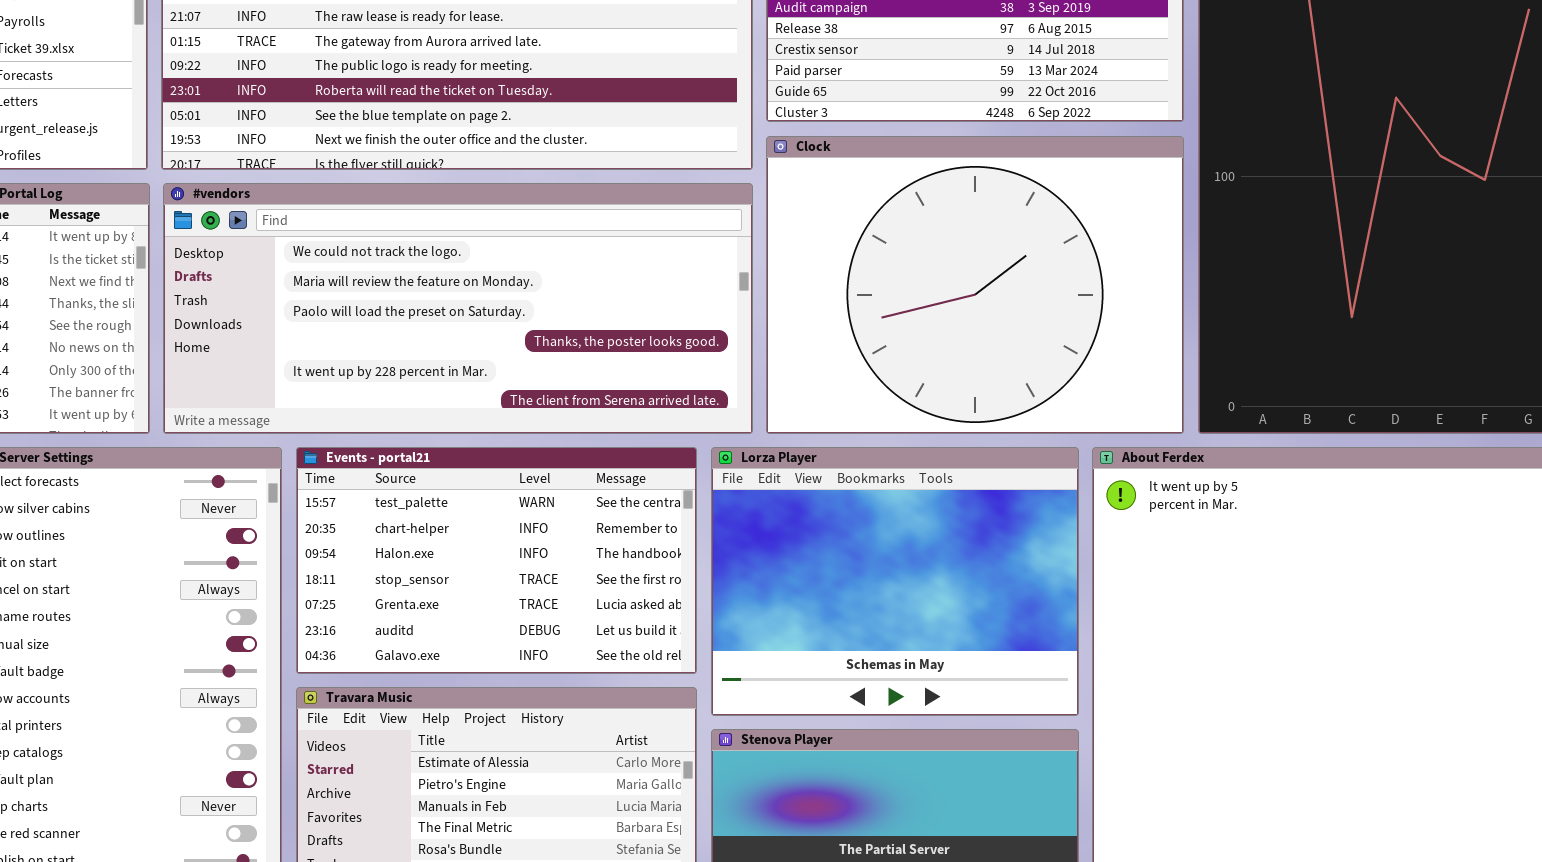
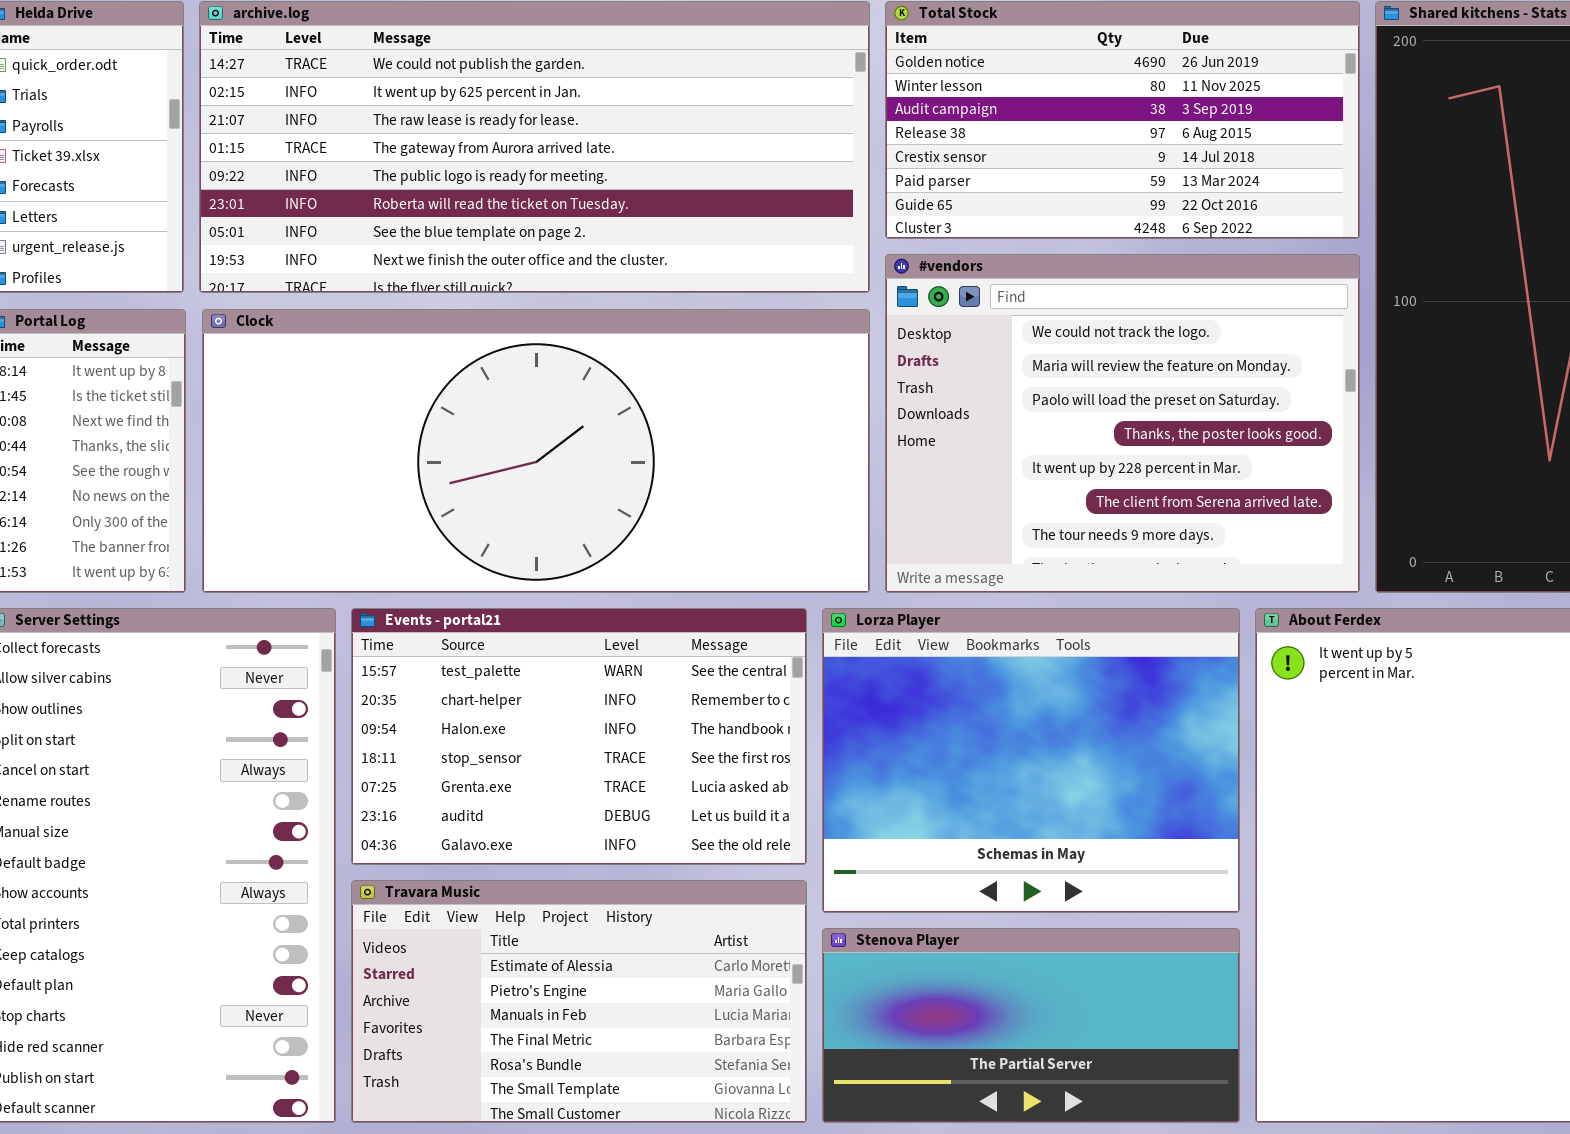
Clock: [766,136,1184,434] -> [202,309,870,593], moved, resized
#vendors: [163,183,753,434] -> [885,254,1360,593], moved, resized

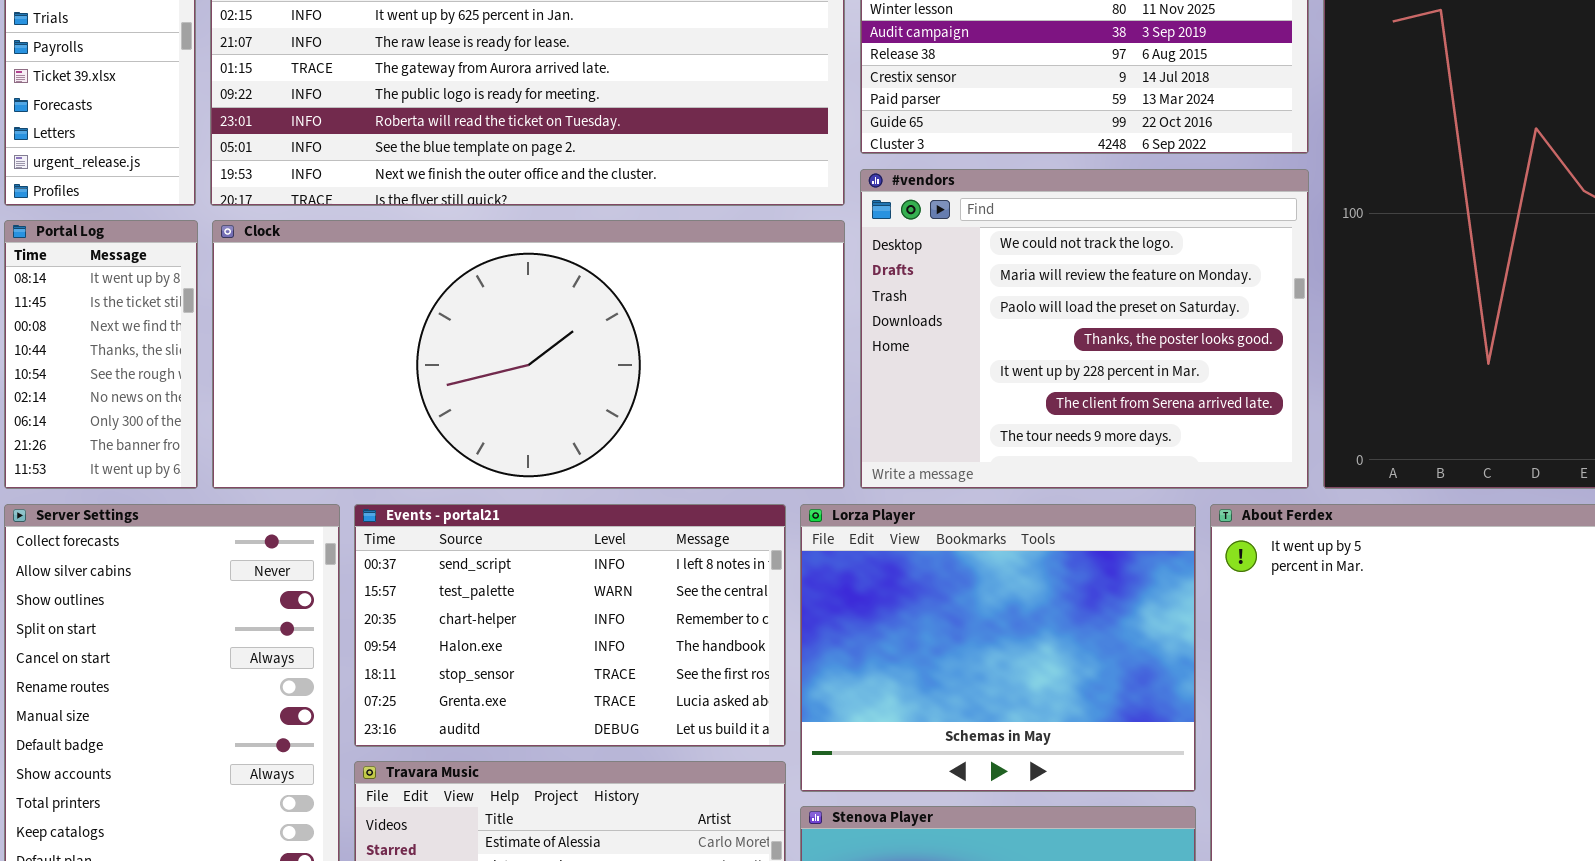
Events - portal21: [351,608,807,865] -> [354,504,786,747], scrolled up 1 row

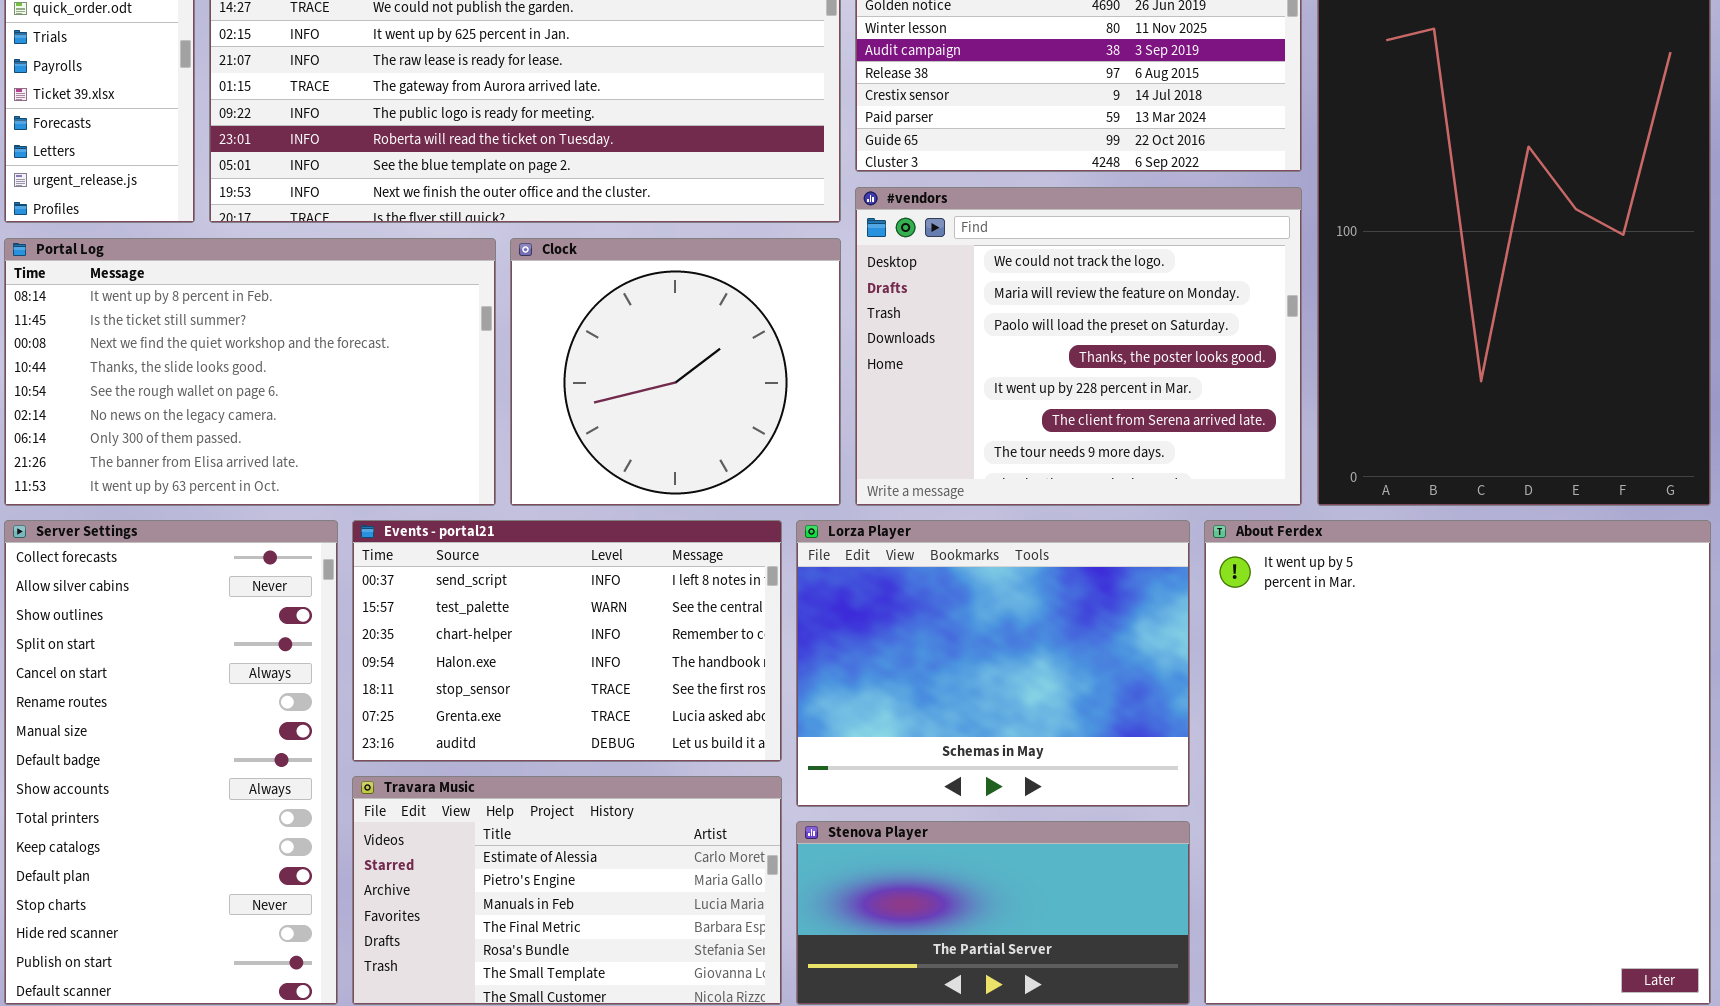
Portal Log: [4,220,198,489] -> [4,238,496,506], resized
Clock: [212,220,845,489] -> [510,238,841,506], resized

